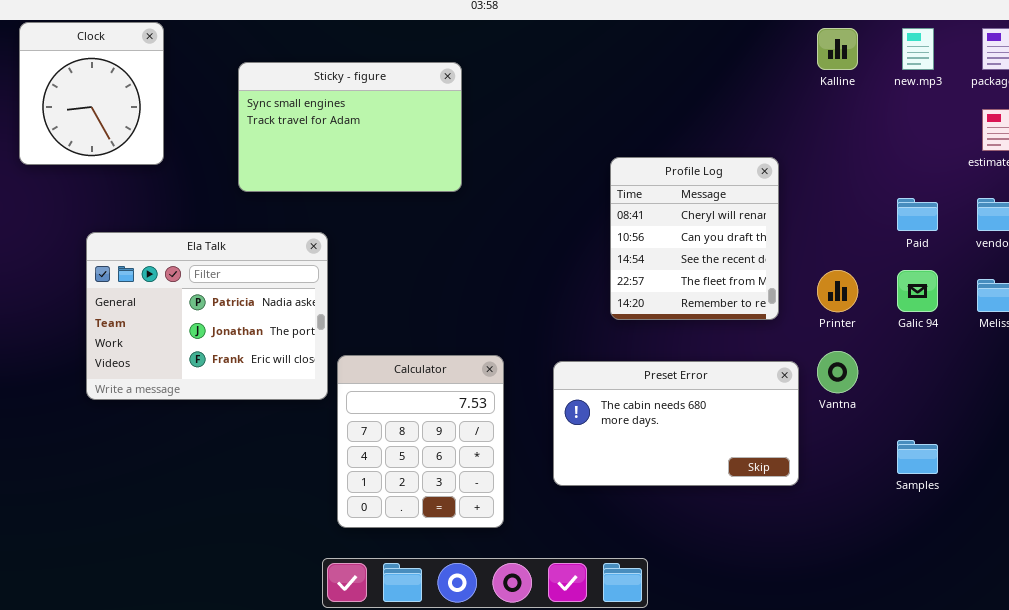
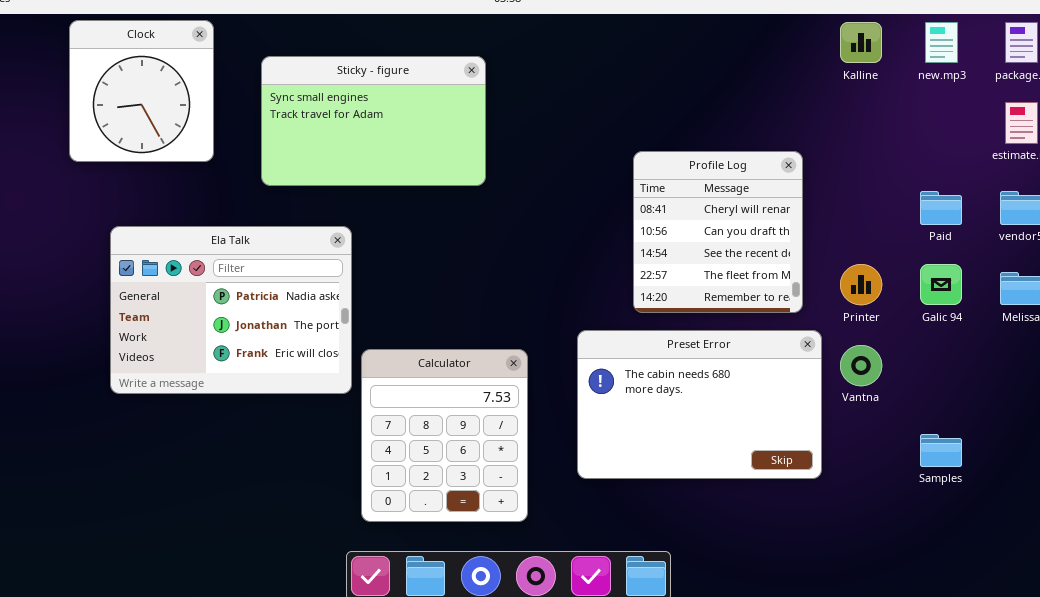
Clock: [19,22,164,165] -> [69,20,214,162], moved
Preset Error: [553,361,799,486] -> [577,330,822,479], resized

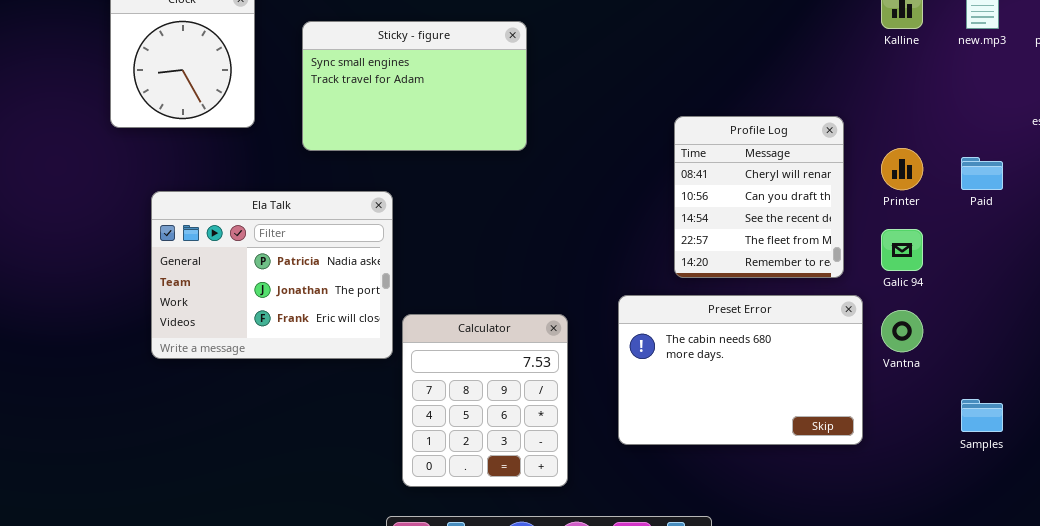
Printer: [840,264,882,305] -> [881,148,923,190], moved
Galic 94: [920,264,962,305] -> [881,229,923,271], moved

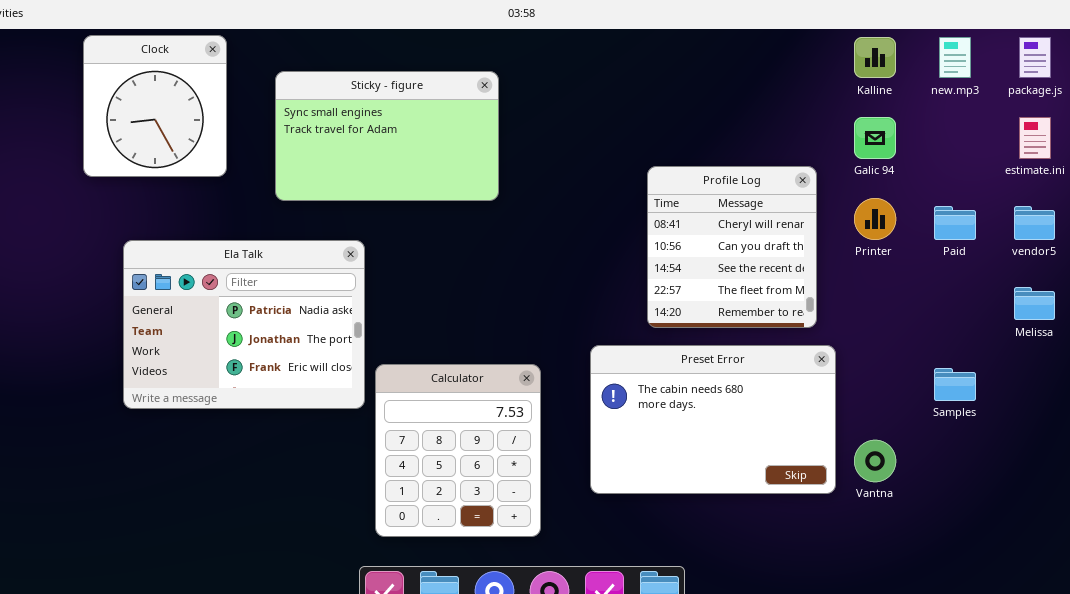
Galic 94: [881,229,923,271] -> [854,117,896,159], moved
Vantna: [881,310,923,352] -> [854,440,896,482], moved
Samples: [961,399,1003,432] -> [934,368,976,401], moved

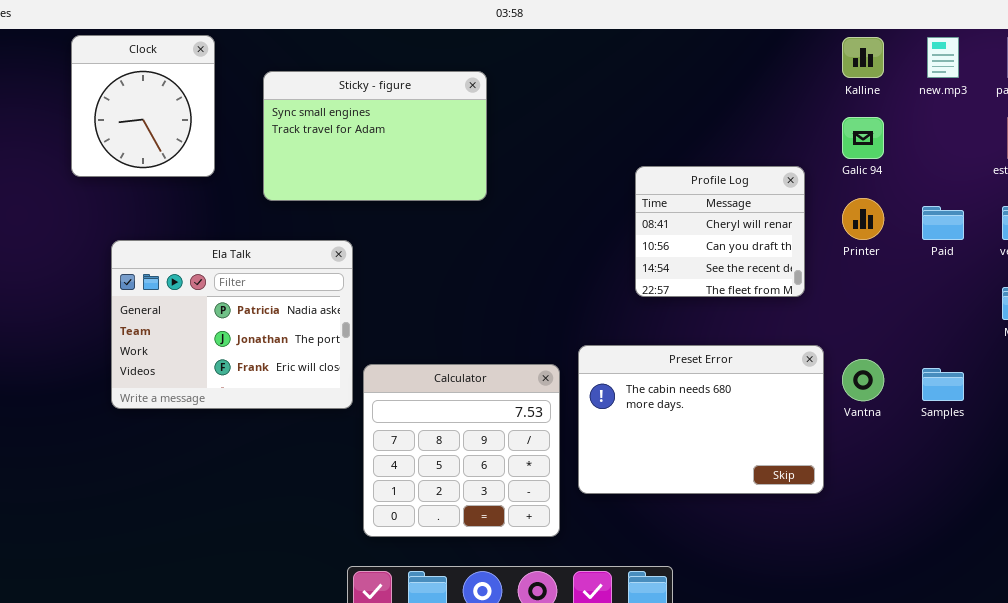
Profile Log: [647,166,817,328] -> [635,166,805,297], resized
Calculator: [375,364,541,537] -> [363,364,560,537], resized
Vantna: [854,440,896,482] -> [842,359,884,401], moved

